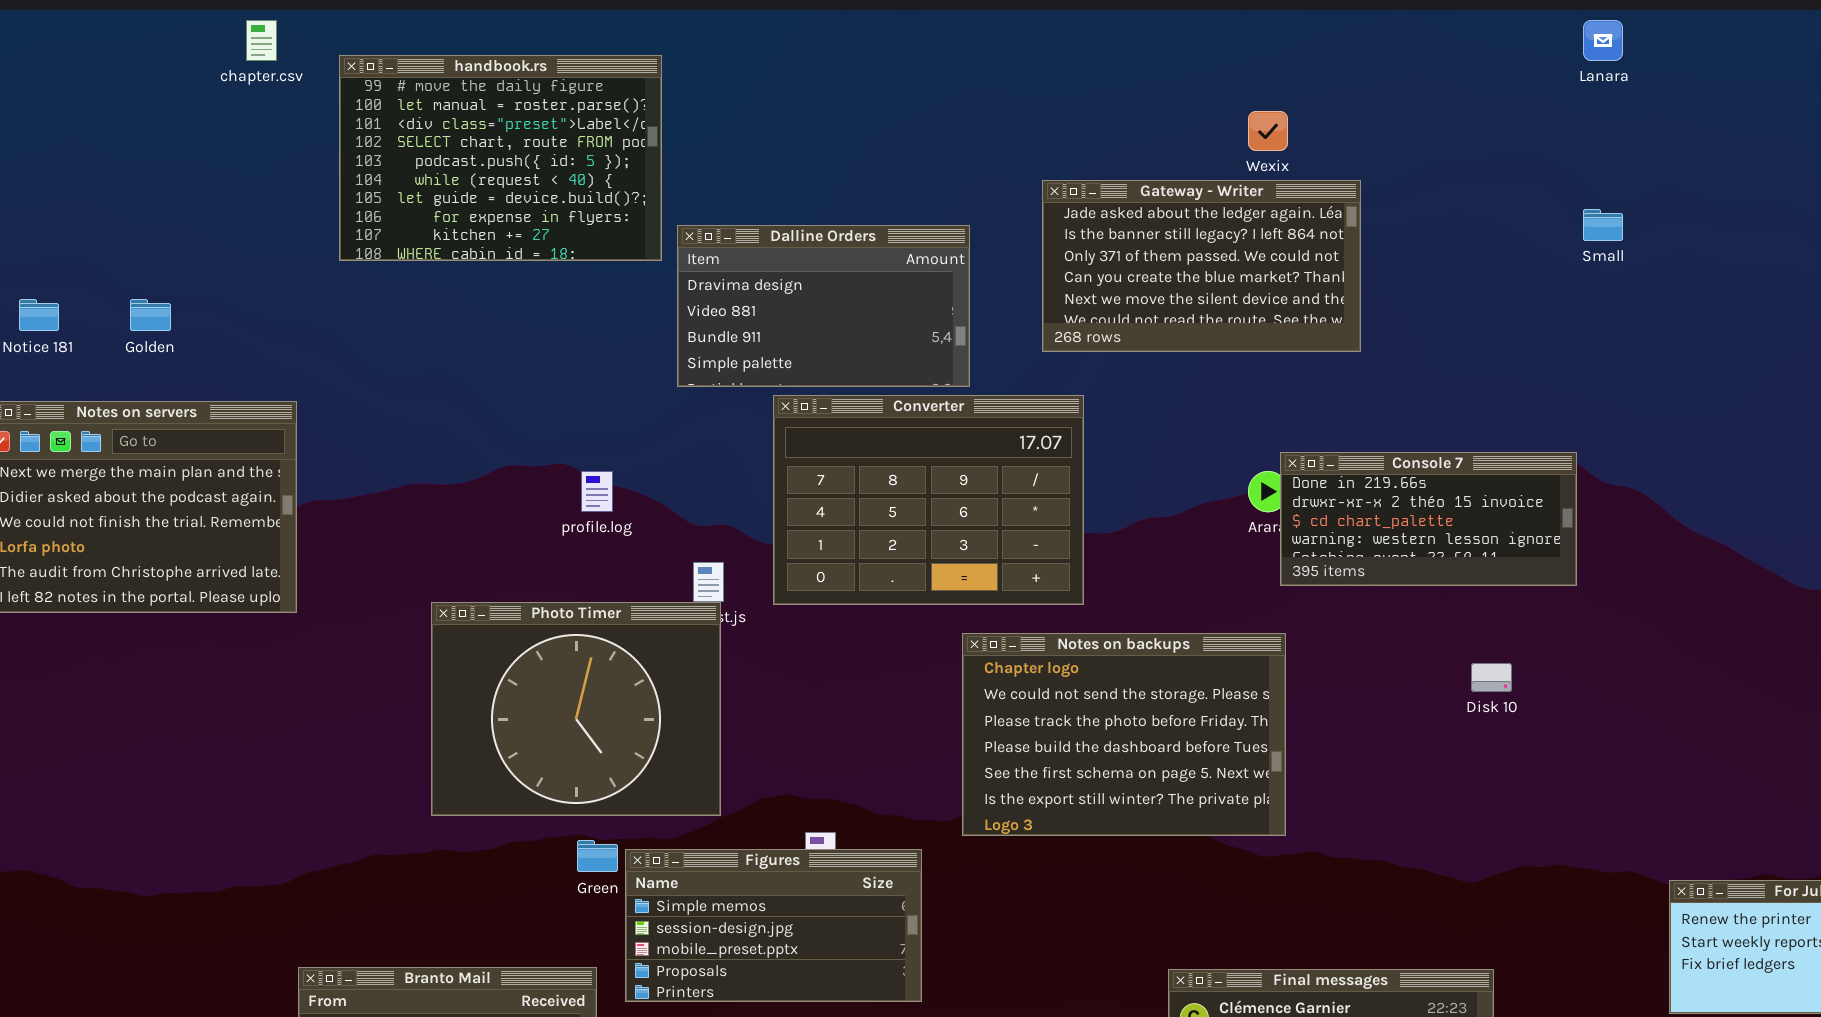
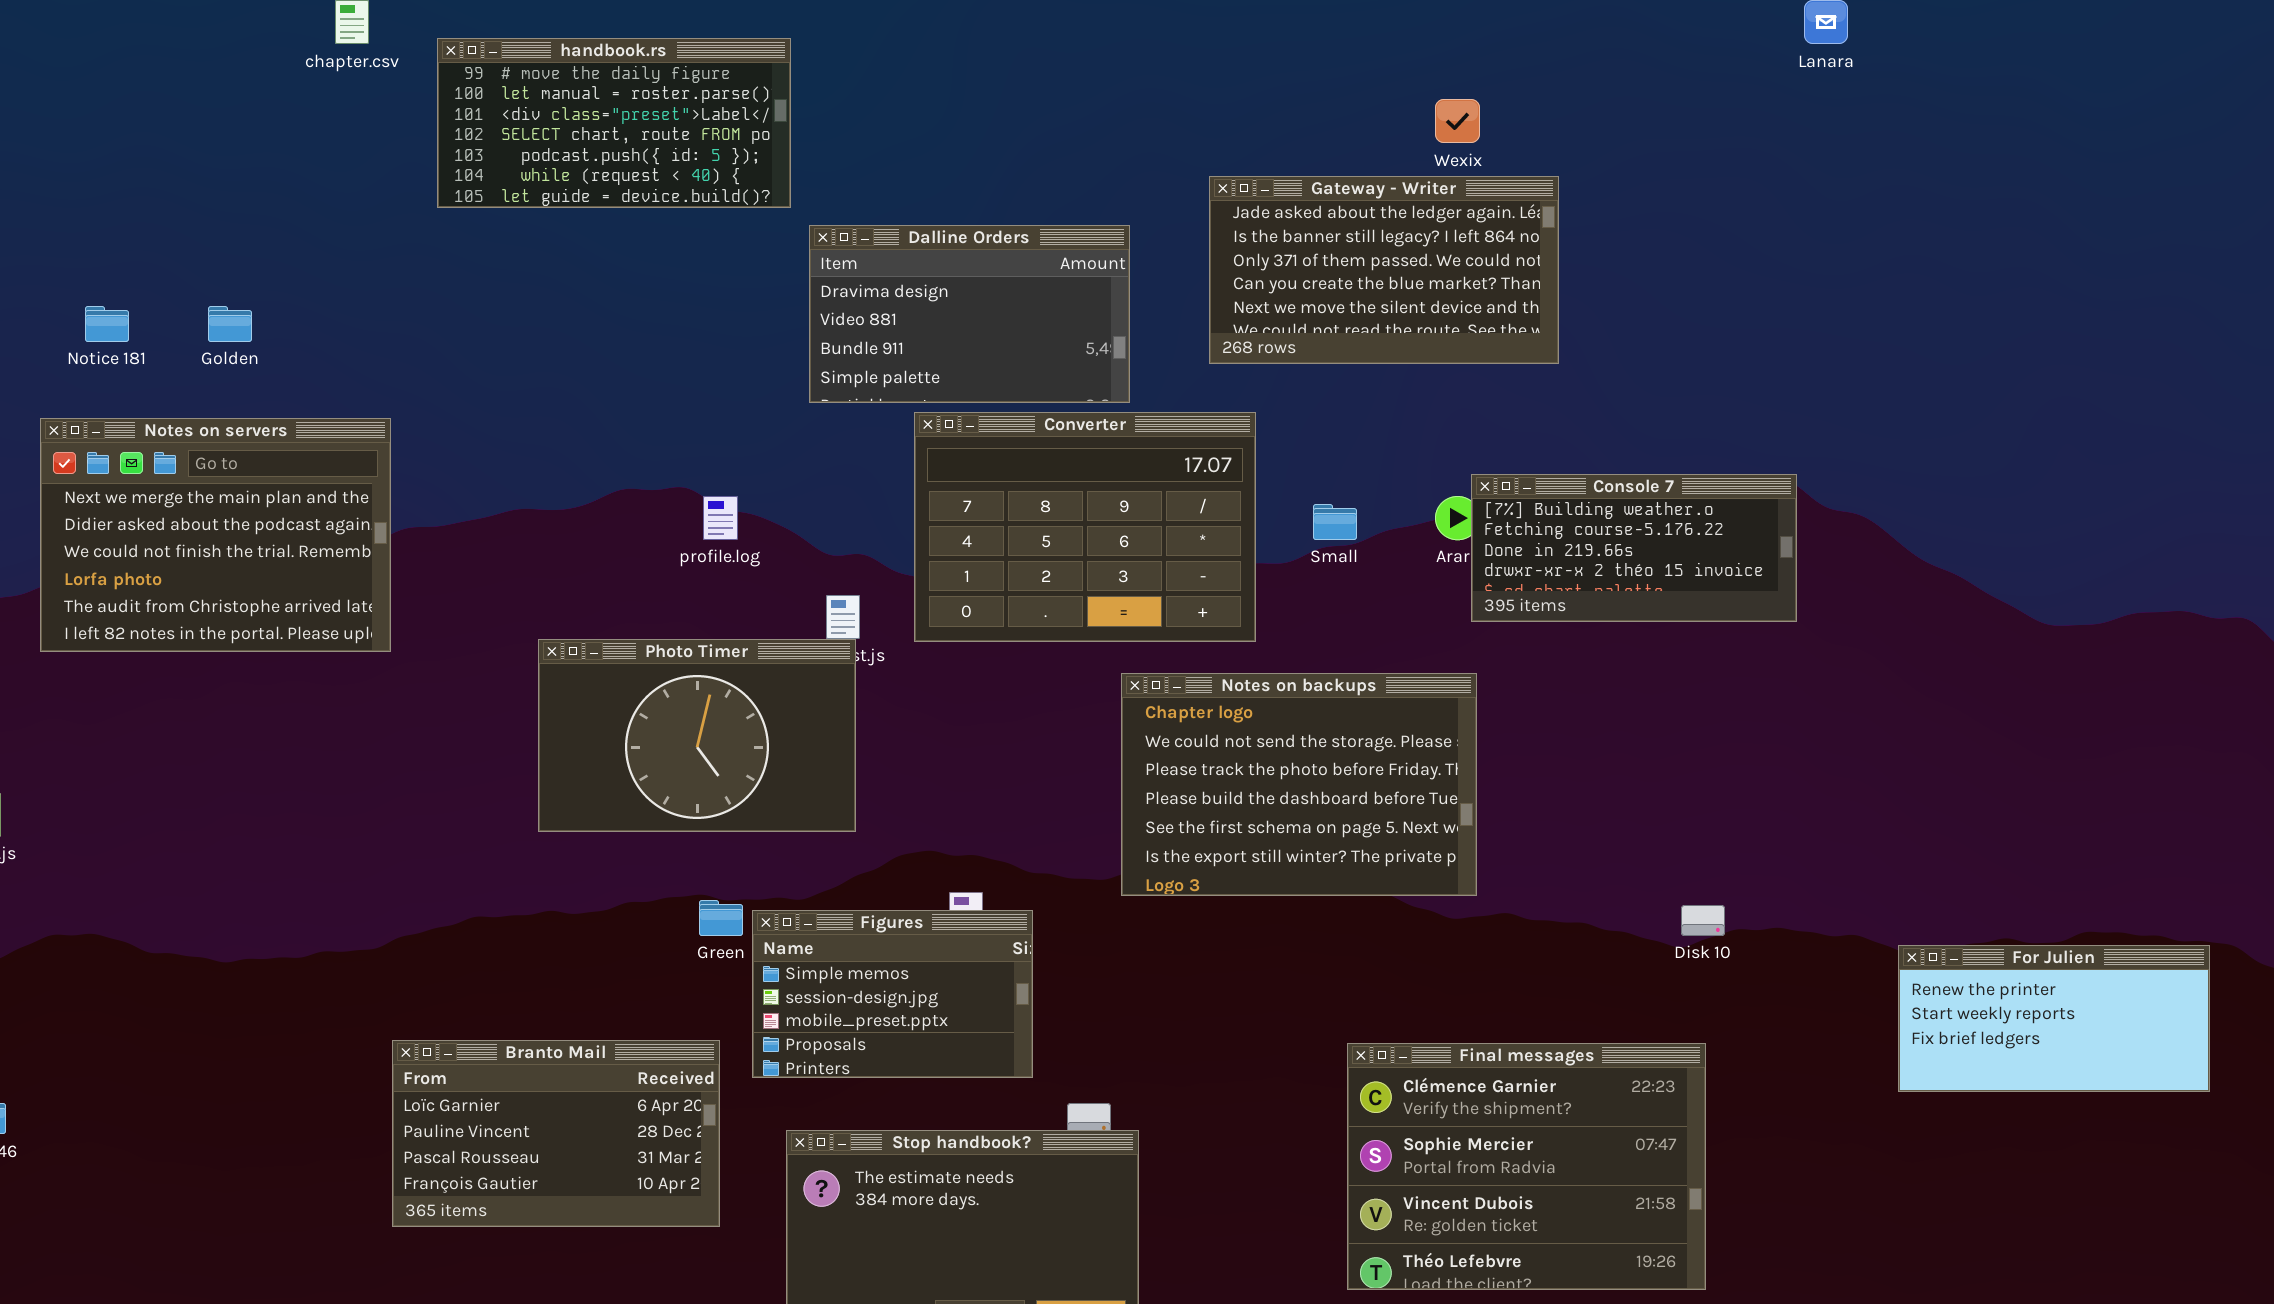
handbook.rs: [339,55,662,261] -> [437,38,791,208], resized
Small: [1583,209,1623,241] -> [1313,504,1357,540], moved
Console 7: [1280,452,1577,586] -> [1471,474,1797,622], scrolled up 2 rows
Photo Timer: [431,602,721,816] -> [538,639,856,832], resized
Disk 10: [1471,663,1512,692] -> [1681,905,1725,936], moved
Figures: [625,849,922,1002] -> [752,910,1033,1078], resized

